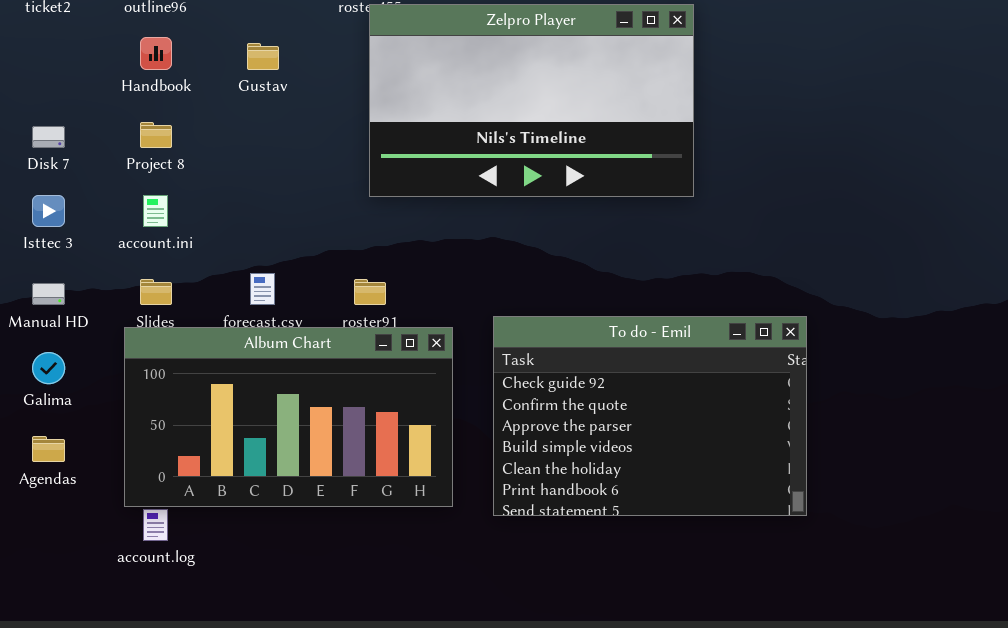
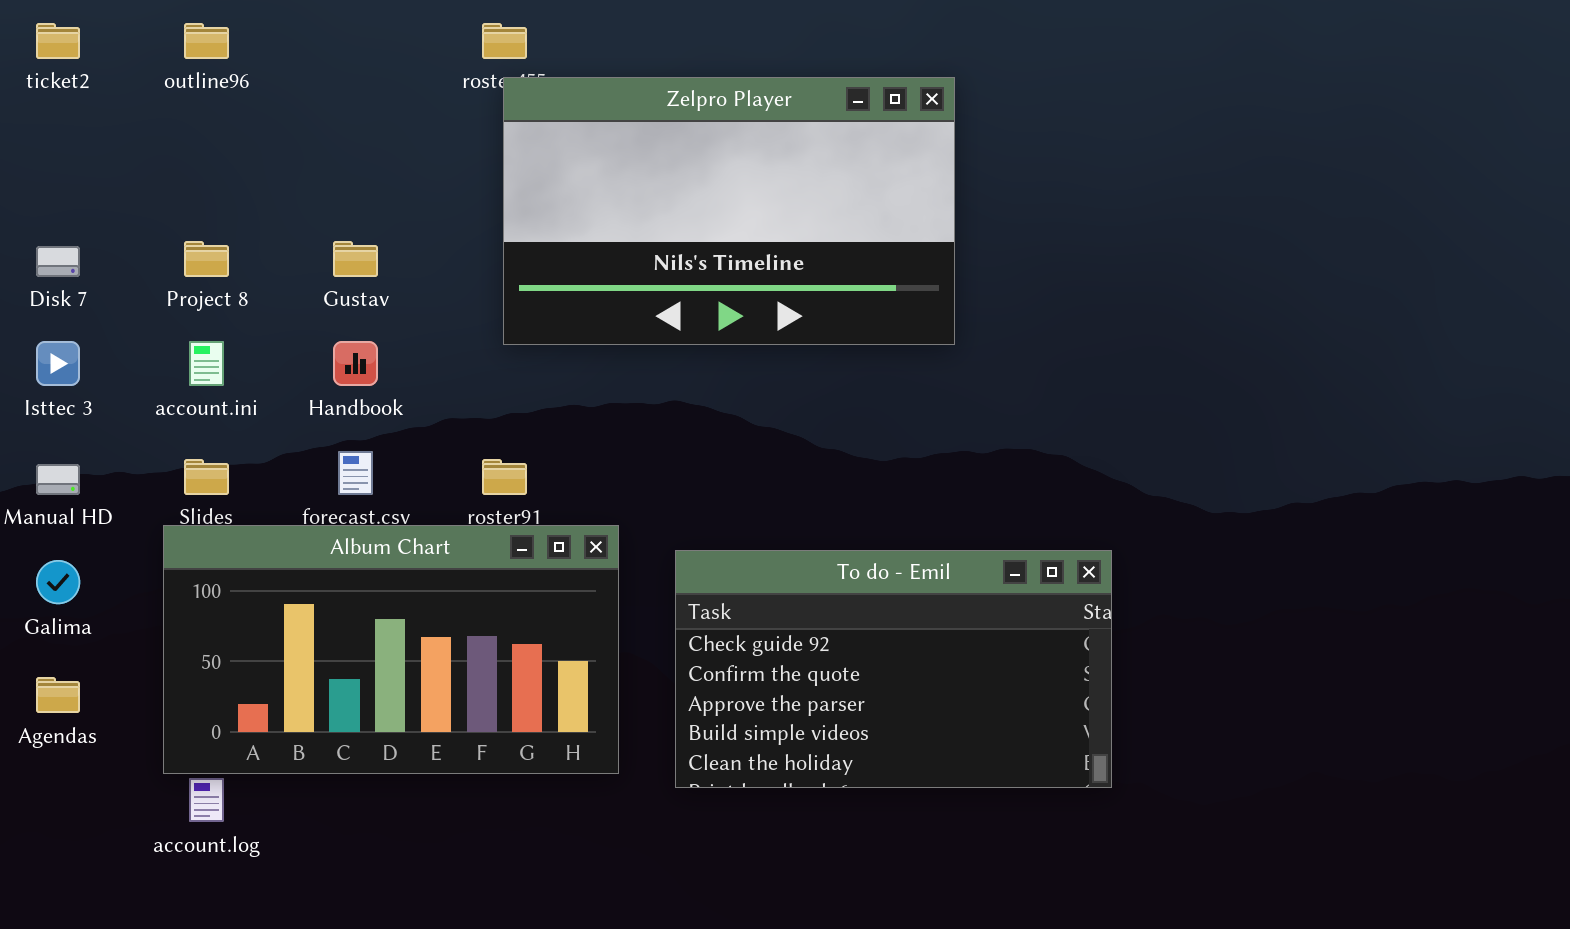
Handbook: [140,37,172,70] -> [333,341,378,386], moved
Gustav: [247,43,279,70] -> [333,241,378,277], moved
To do - Emil: [493,316,807,516] -> [675,550,1112,788], resized

